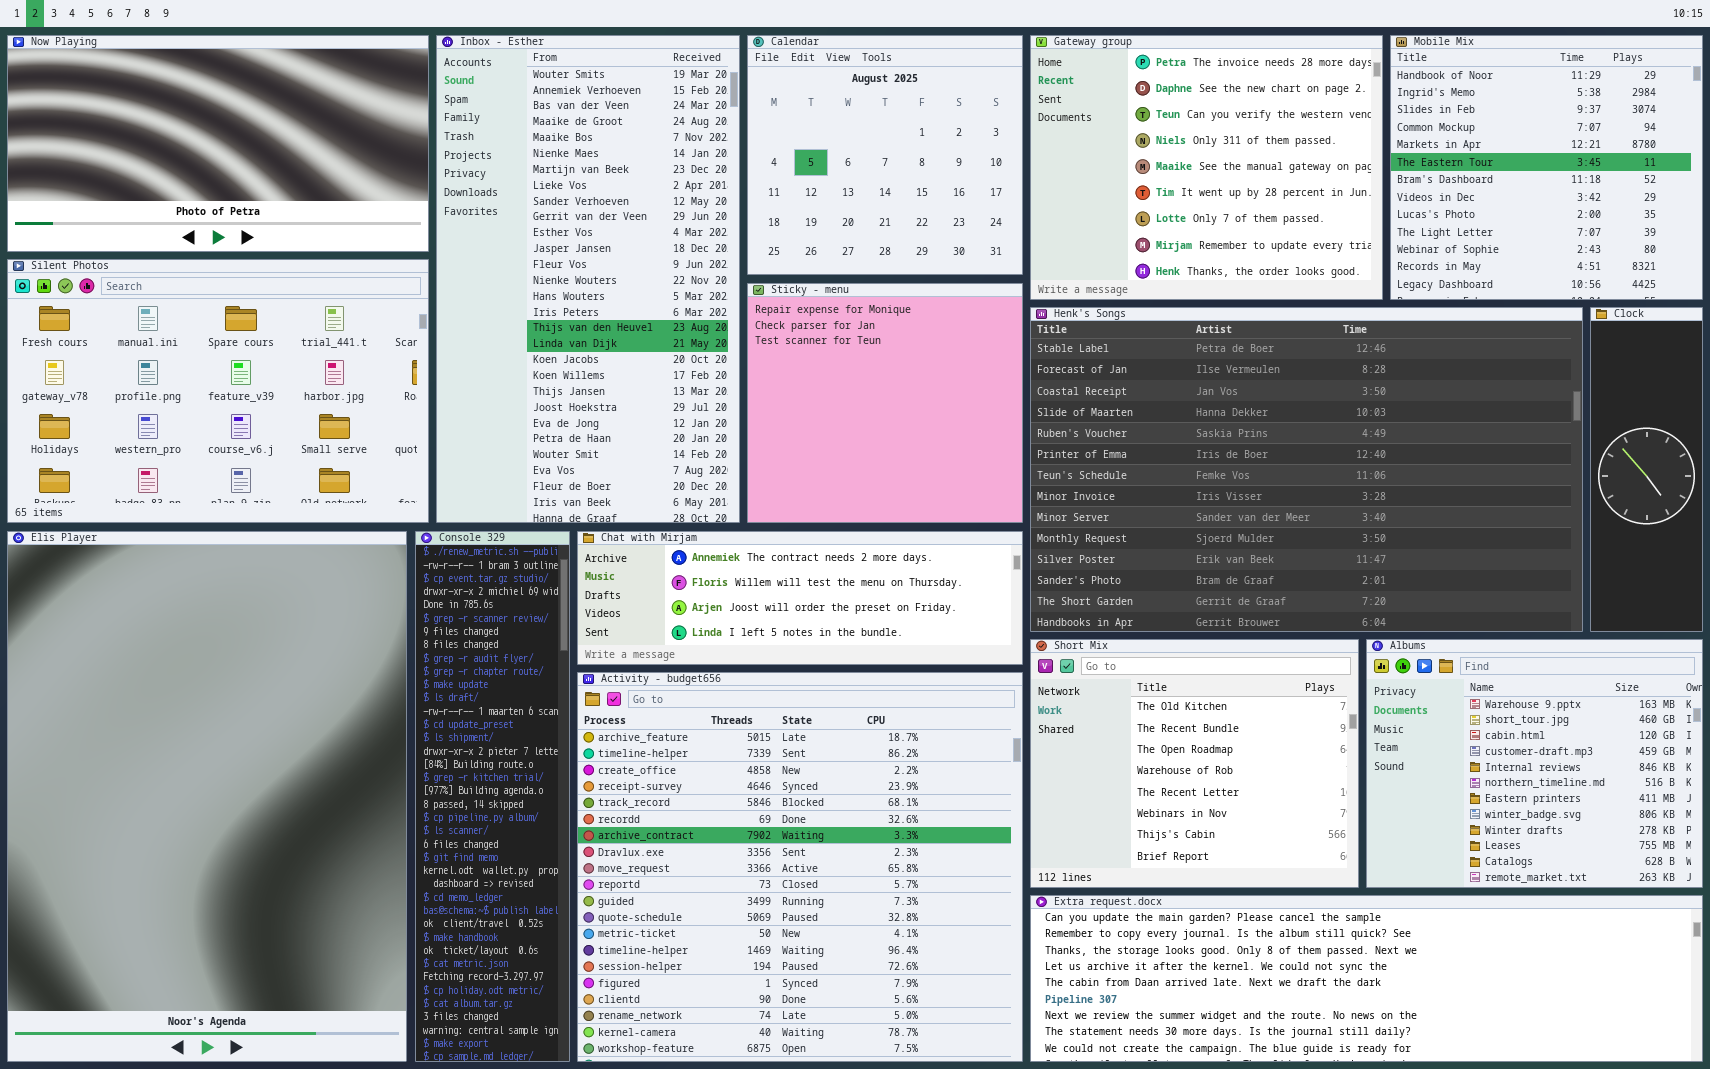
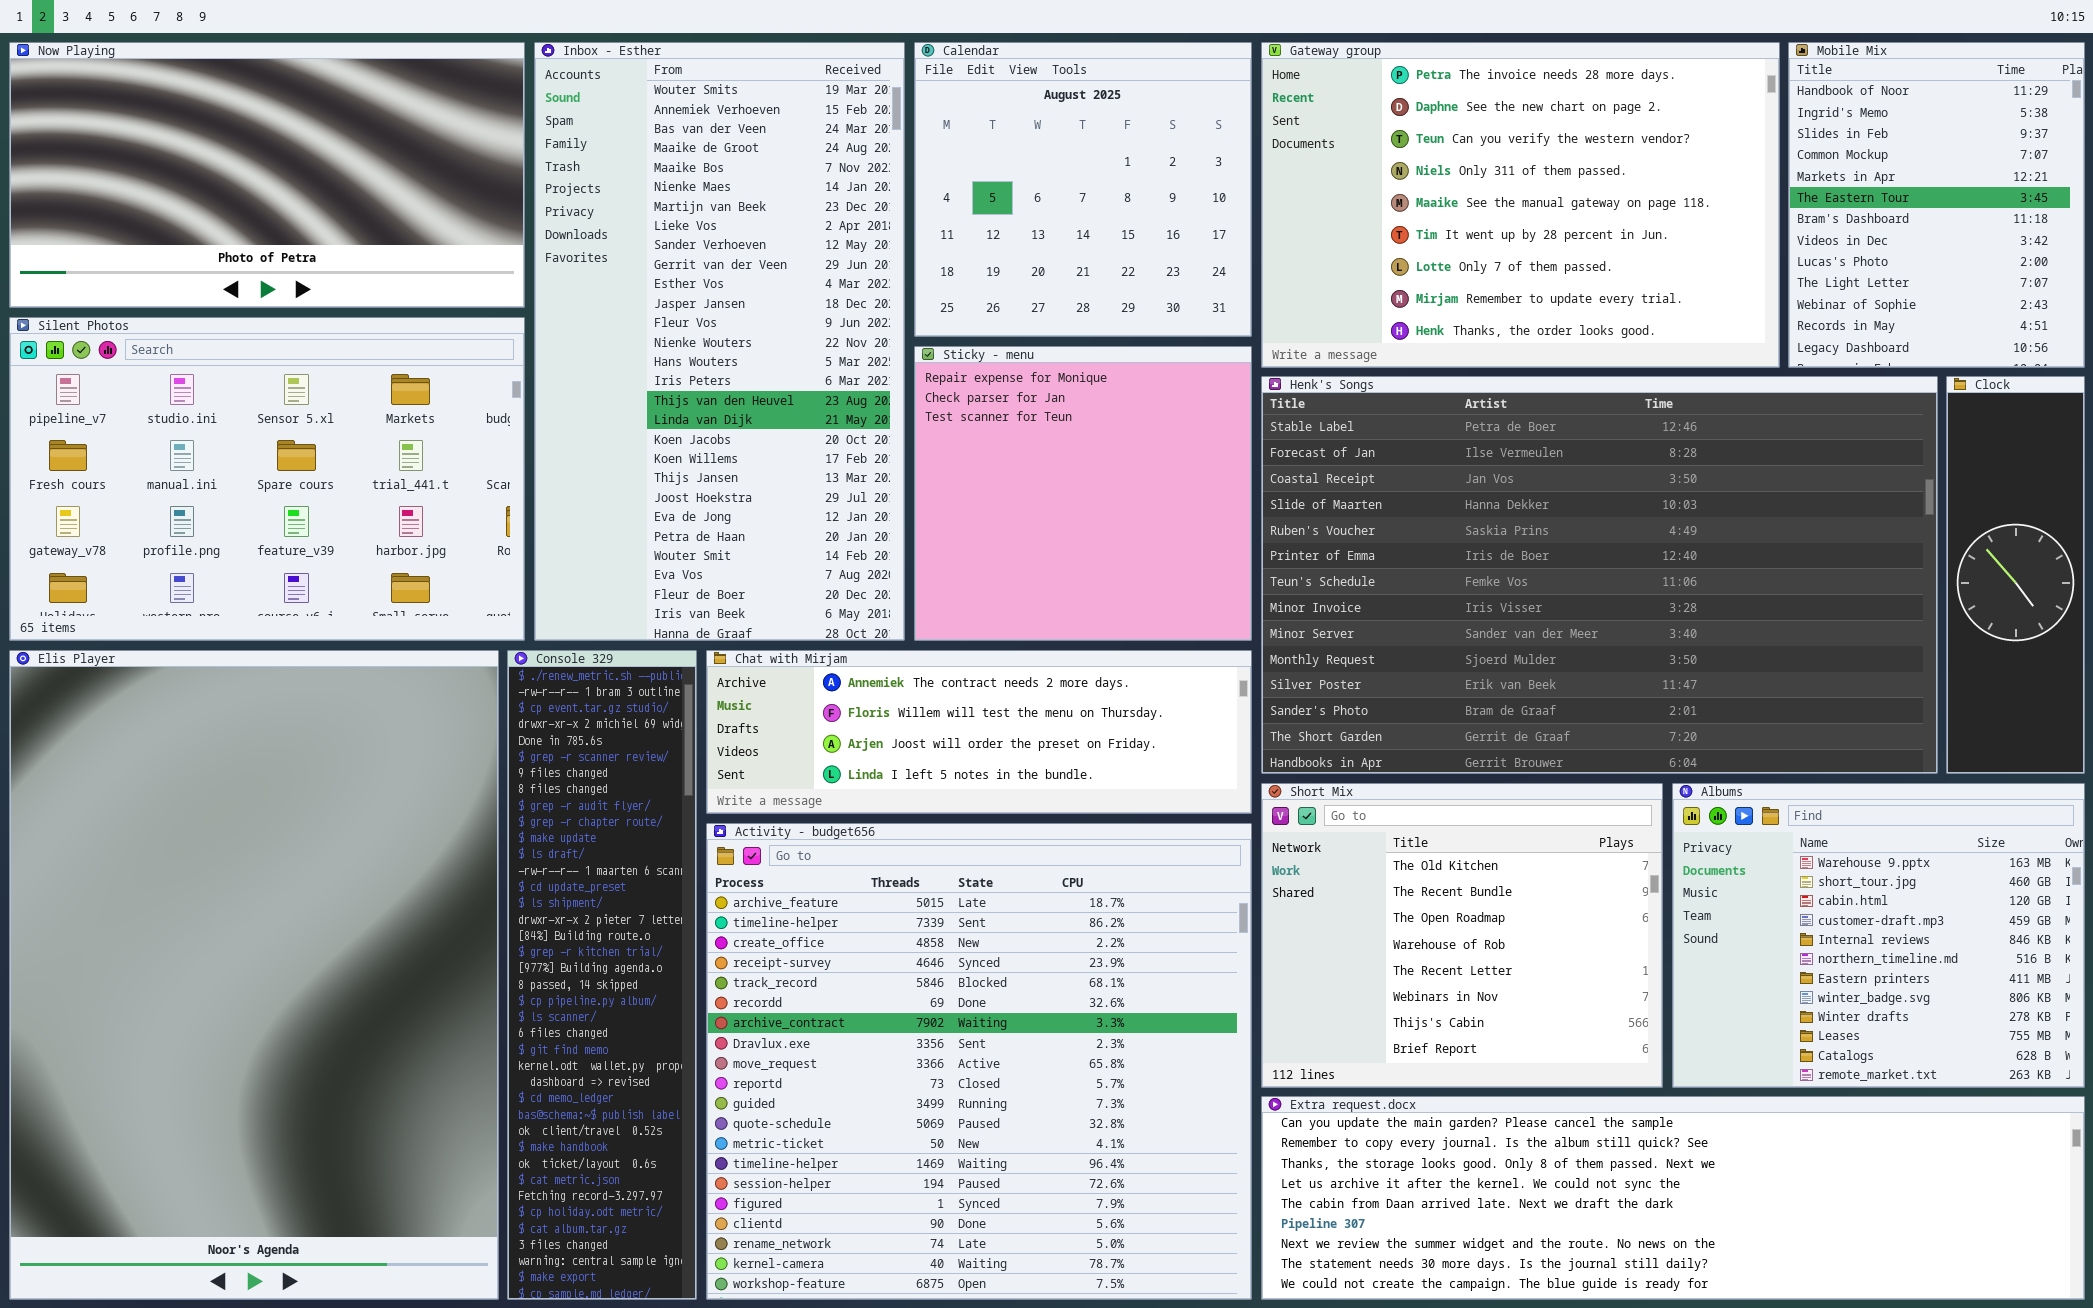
Gateway group: [1030,35,1383,300] -> [1261,42,1780,368], resized
Mobile Mix: [1390,35,1703,300] -> [1788,42,2085,368], resized
Silent Photos: [7,259,429,523] -> [9,317,525,641], scrolled up 1 row

